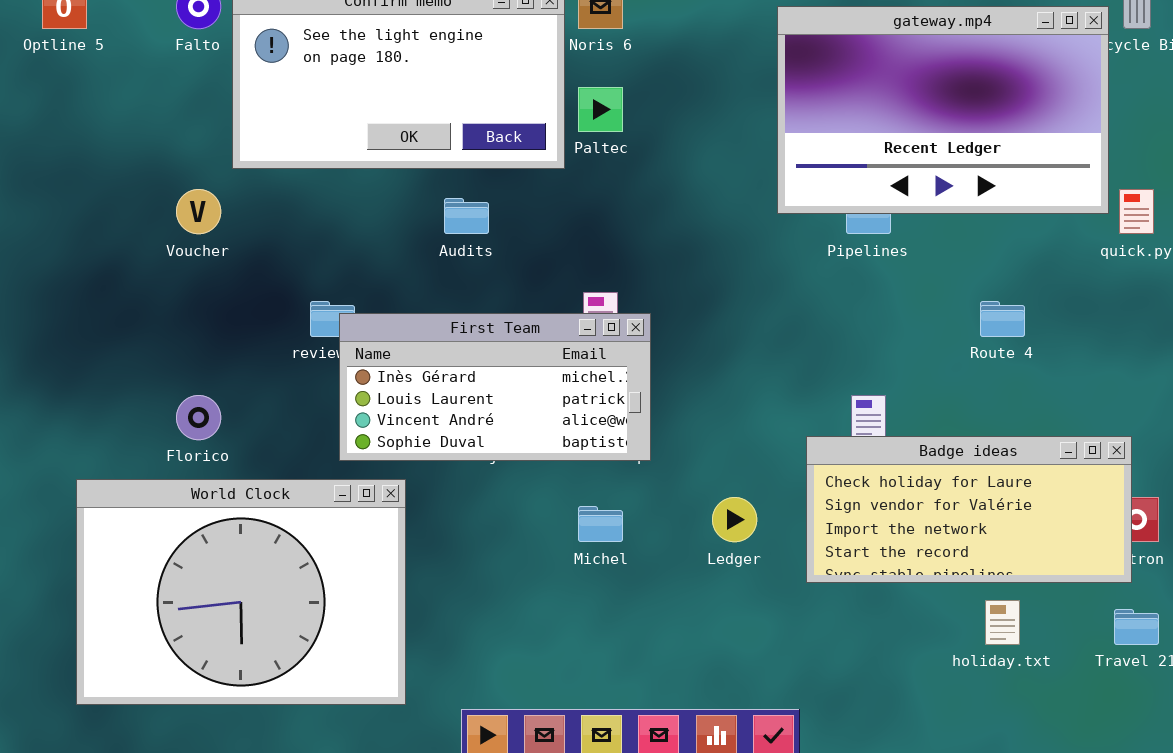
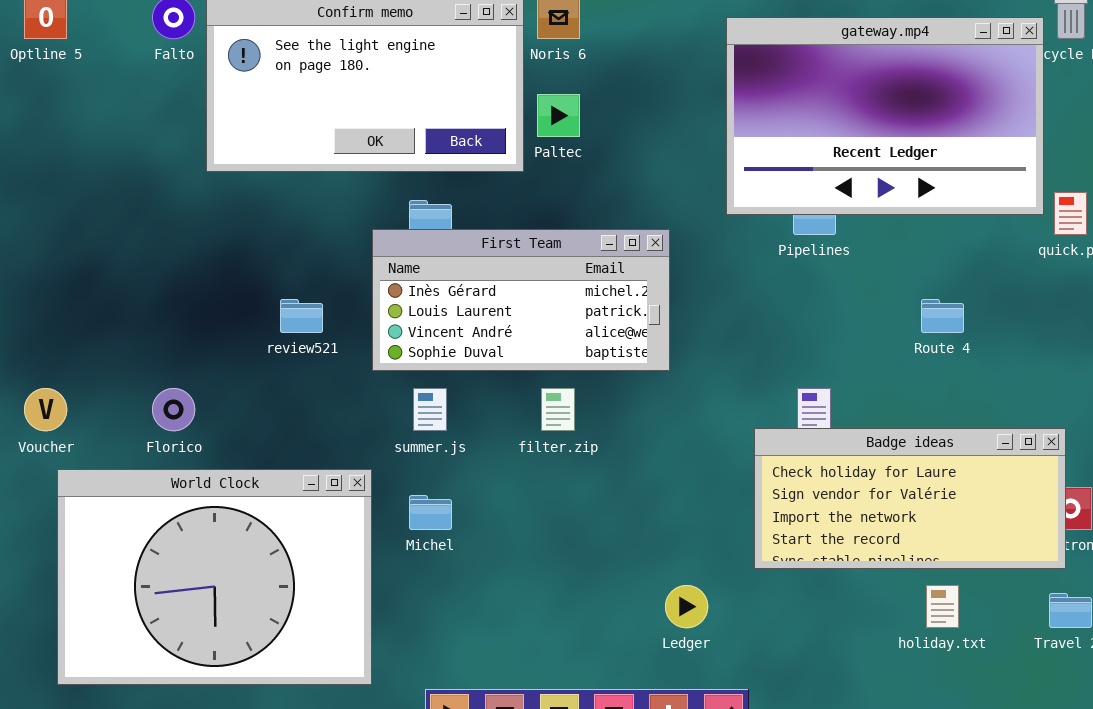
Voucher: [176,189,221,234] -> [24,388,67,431], moved
First Team: [339,313,651,461] -> [372,229,670,371], moved
Ledger: [712,497,757,542] -> [665,585,708,628], moved
Michel: [578,506,623,542] -> [409,495,452,530], moved

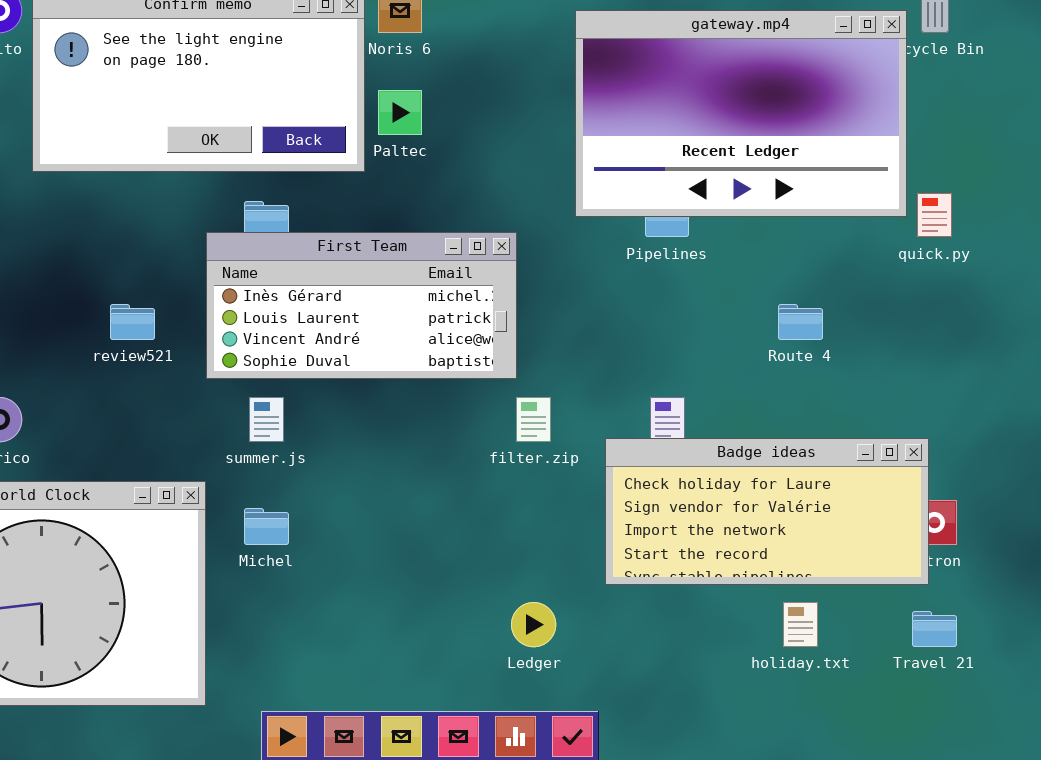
filter.zip: [541,388,575,431] -> [516,397,551,442], moved

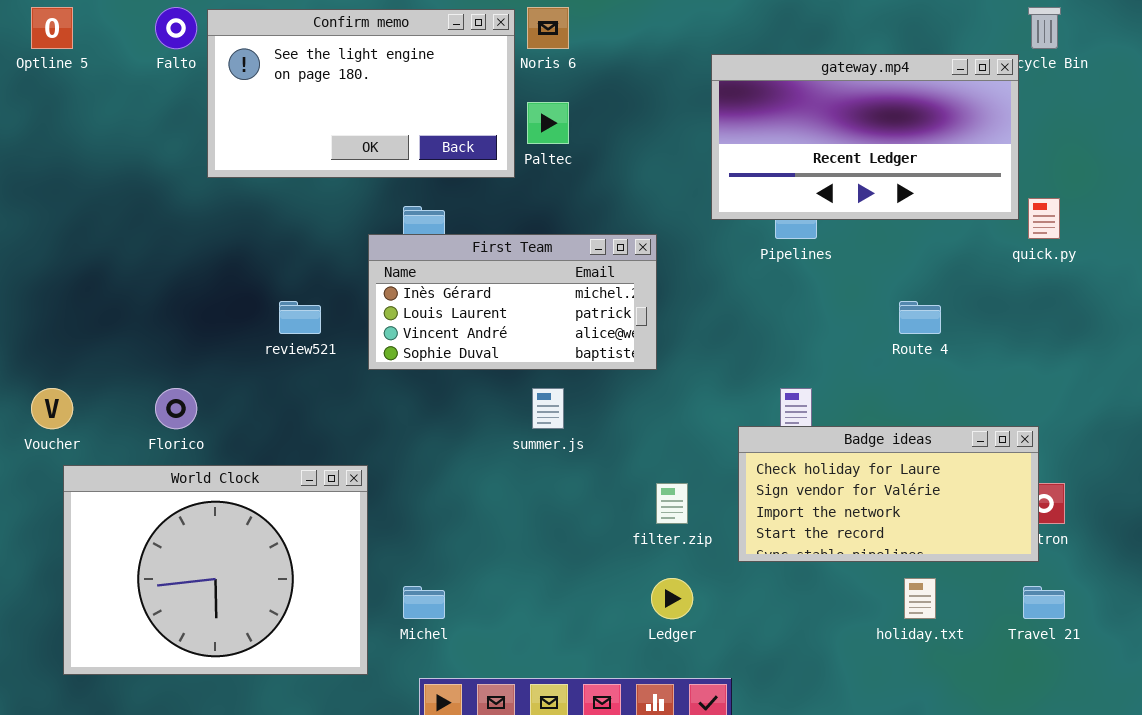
gateway.mp4: [575,10,907,217] -> [711,54,1019,220], resized
summer.js: [249,397,284,442] -> [532,388,564,429], moved
filter.zip: [516,397,551,442] -> [656,483,688,524], moved
Michel: [244,508,289,545] -> [403,586,445,619], moved

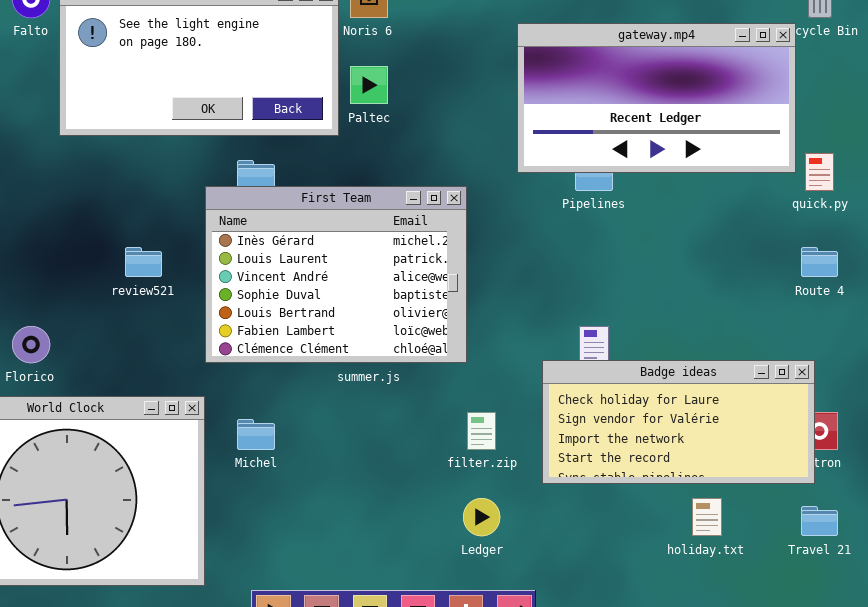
First Team: [368,234,657,370] -> [205,186,467,363], resized
Route 4: [899,301,941,334] -> [801,247,838,277], moved
Michel: [403,586,445,619] -> [237,419,275,450], moved

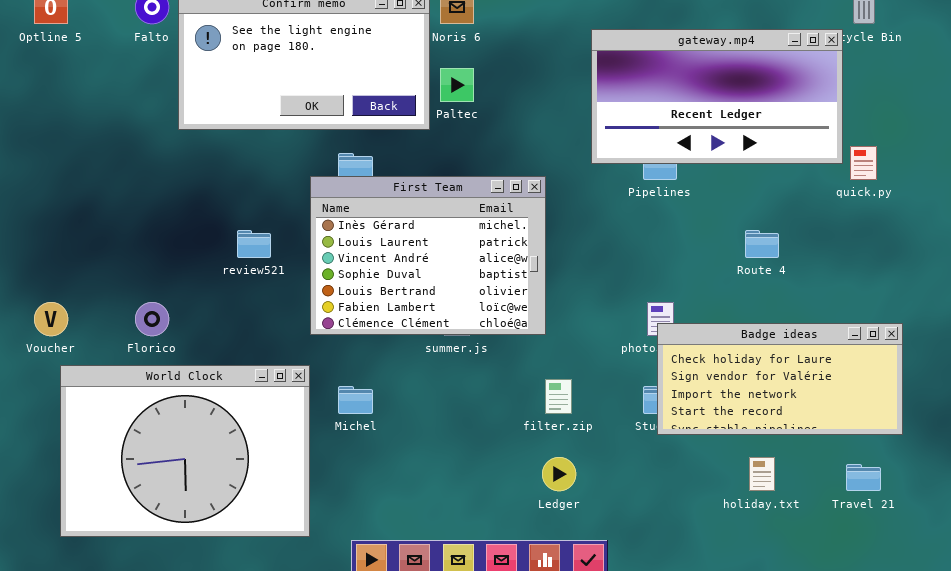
Route 4: [801,247,838,277] -> [745,230,779,258], moved
Badge ideas: [542,360,815,484] -> [657,323,903,435], moved

